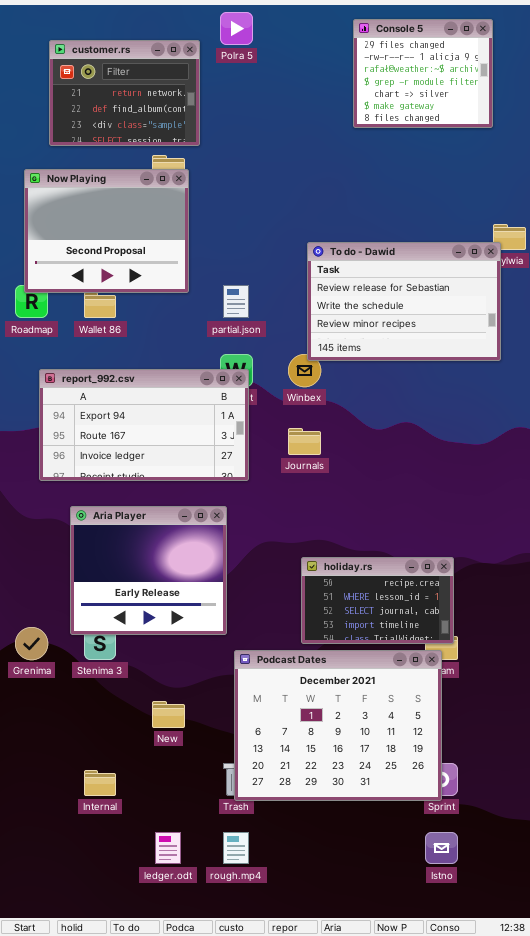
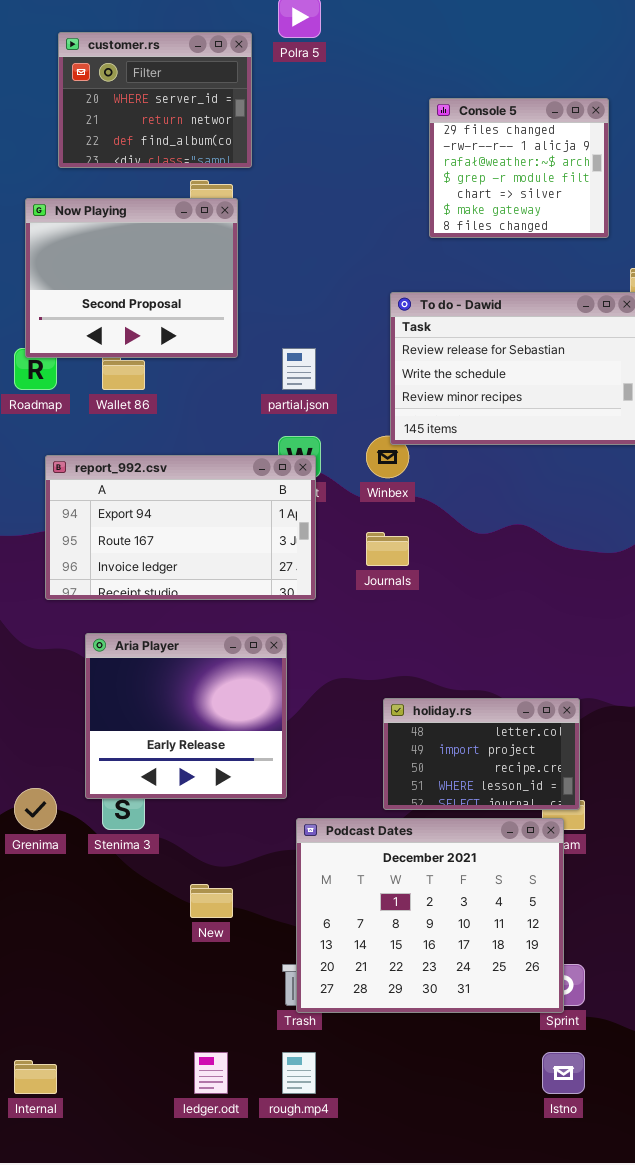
Console 5: [353,19,493,128] -> [429,98,609,238], moved
customer.rs: [49,40,200,146] -> [58,32,252,168], scrolled up 1 row
holiday.rs: [301,557,454,644] -> [383,698,580,810], scrolled up 2 rows
Internal: [84,770,116,796] -> [14,1060,57,1094], moved

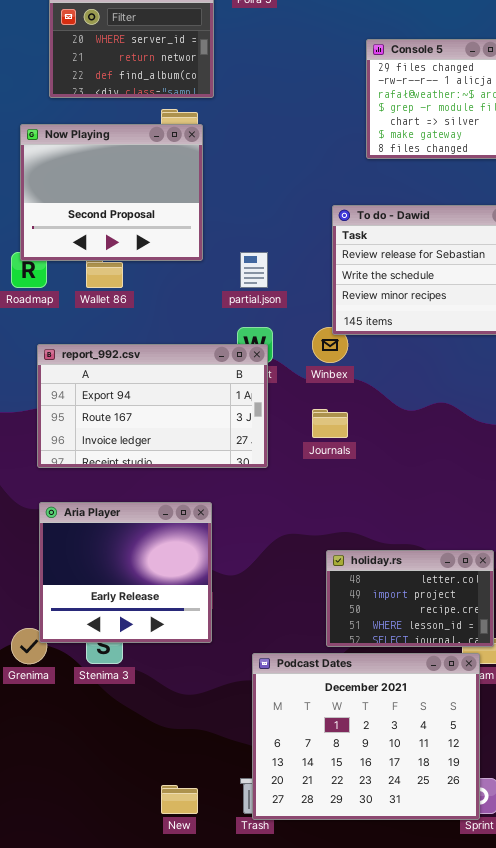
Aria Player: [85,633,287,799] -> [39,502,212,643], moved
New: [190,884,233,918] -> [161,785,198,814], moved

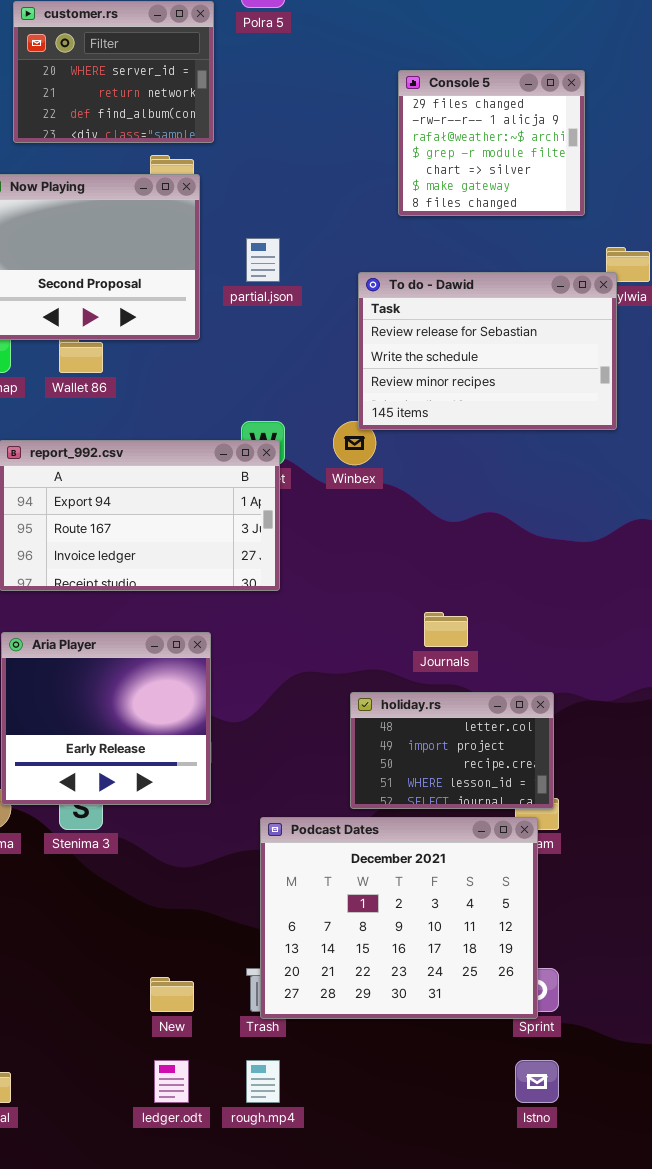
partial.json: [240,252,268,288] -> [246,238,280,282], moved
Journals: [312,409,348,438] -> [424,612,468,647], moved

